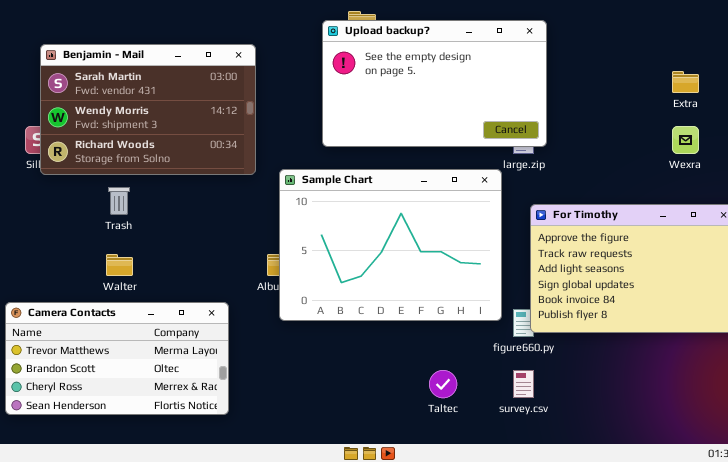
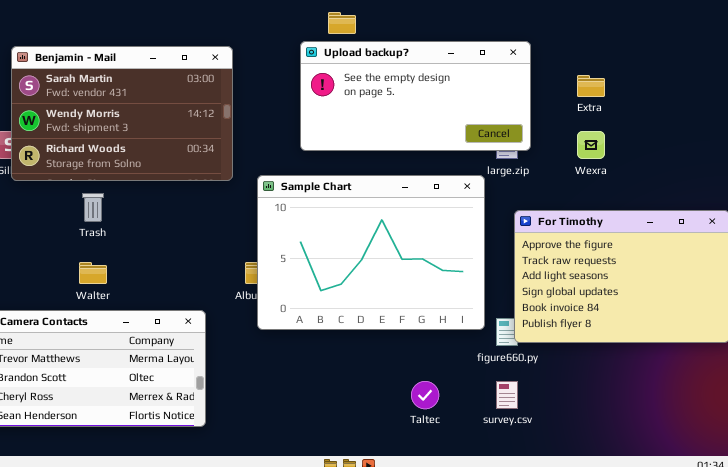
Upload backup?: [322,20,547,147] -> [300,41,531,151], resized
Extra: [672,71,699,93] -> [577,75,605,97], moved
Wexra: [672,126,699,154] -> [577,131,605,159], moved

